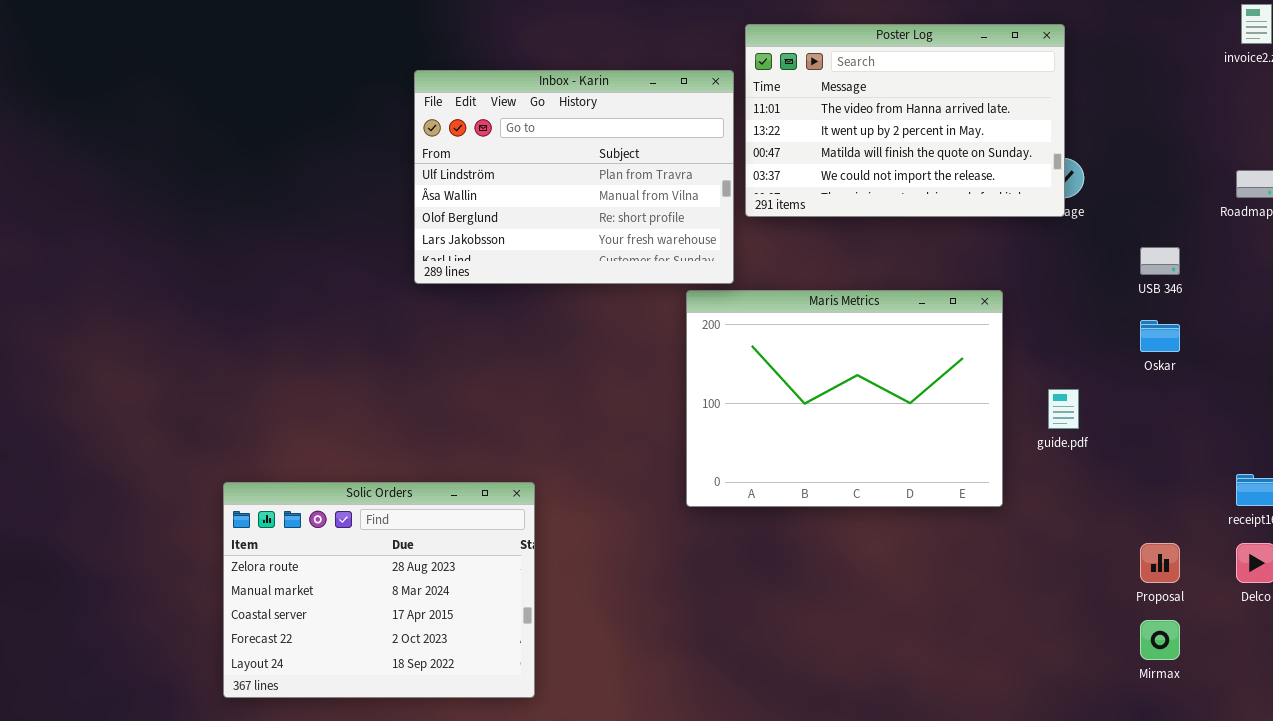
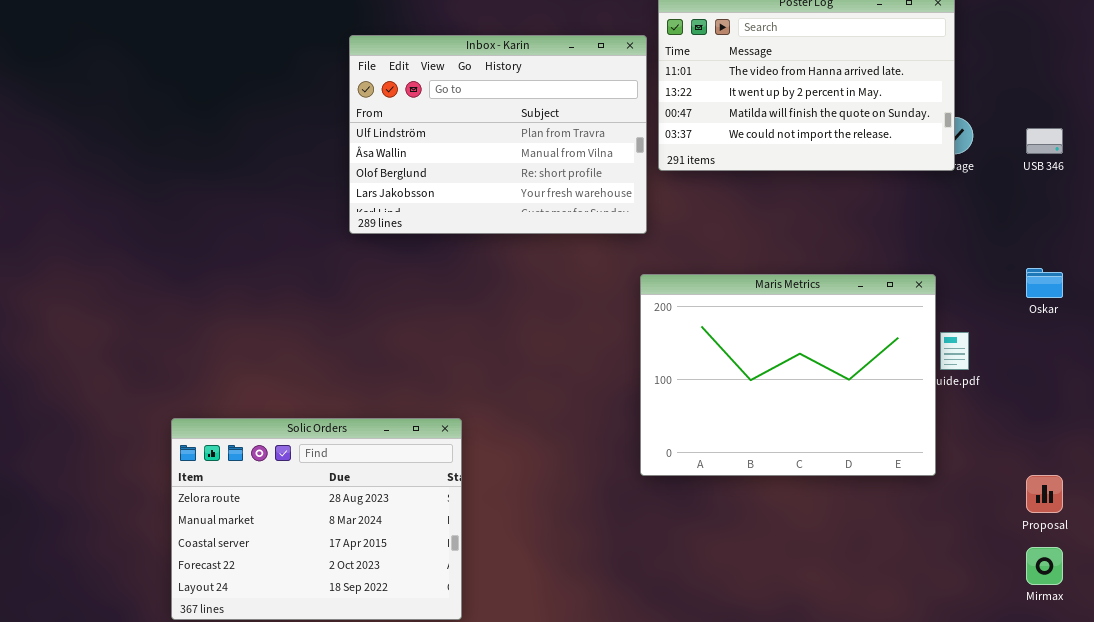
USB 346: [1140,247,1180,275] -> [1026,128,1063,154], moved
Maris Metrics: [686,290,1003,507] -> [640,274,936,476], moved

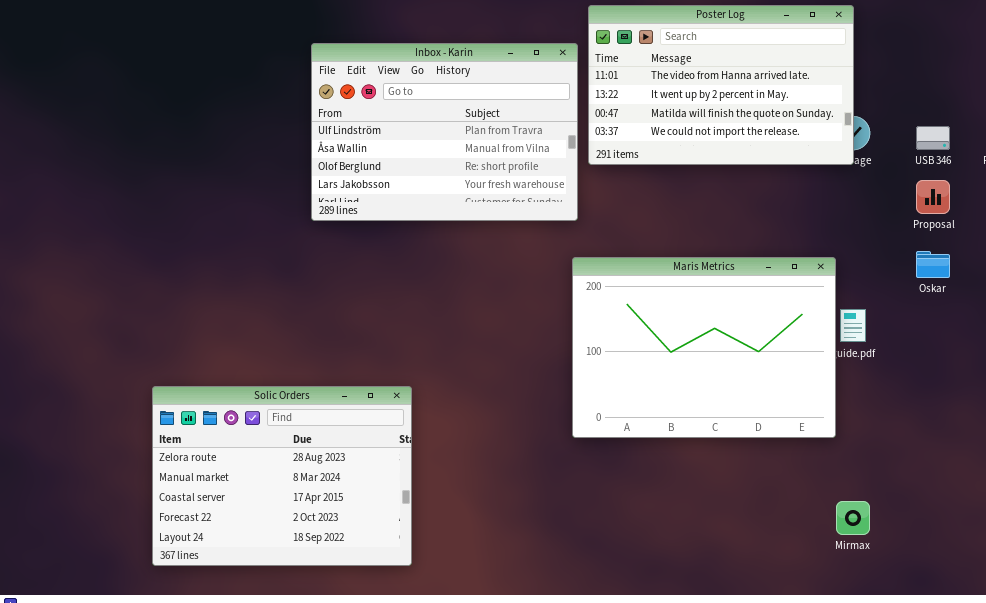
Proposal: [1026,475,1063,513] -> [916,180,950,214], moved
Mirmax: [1026,547,1063,585] -> [836,501,870,535], moved

